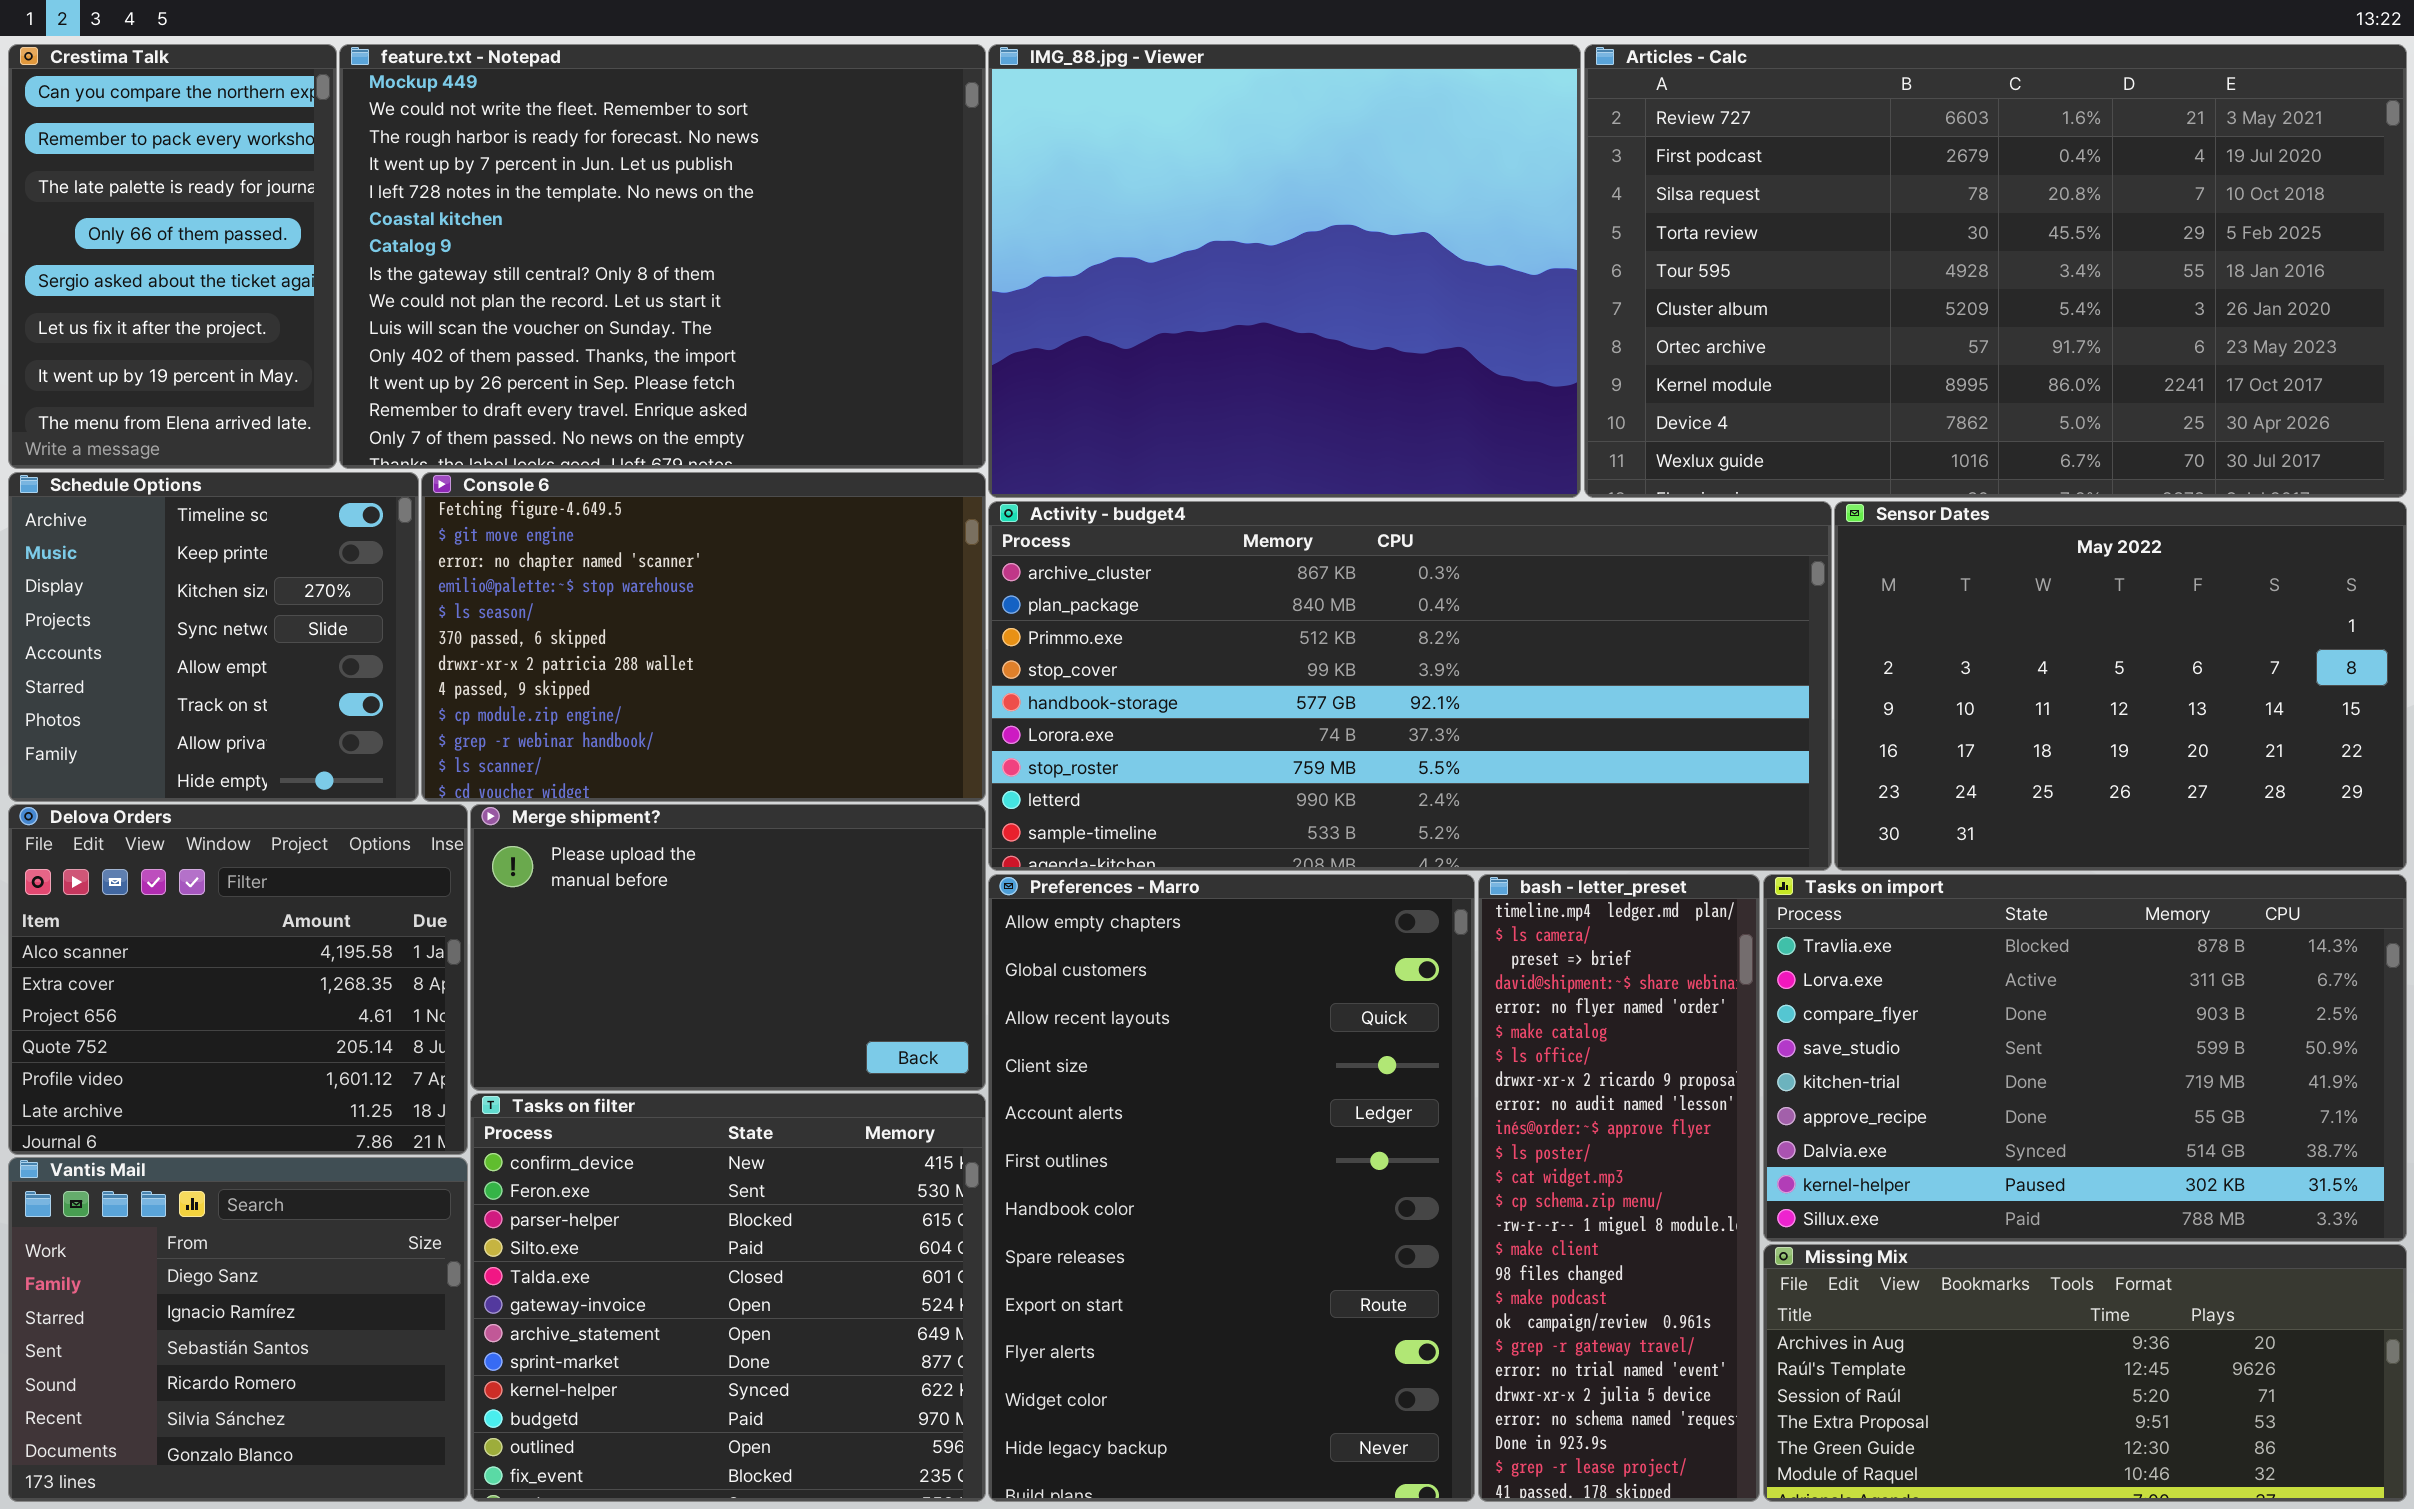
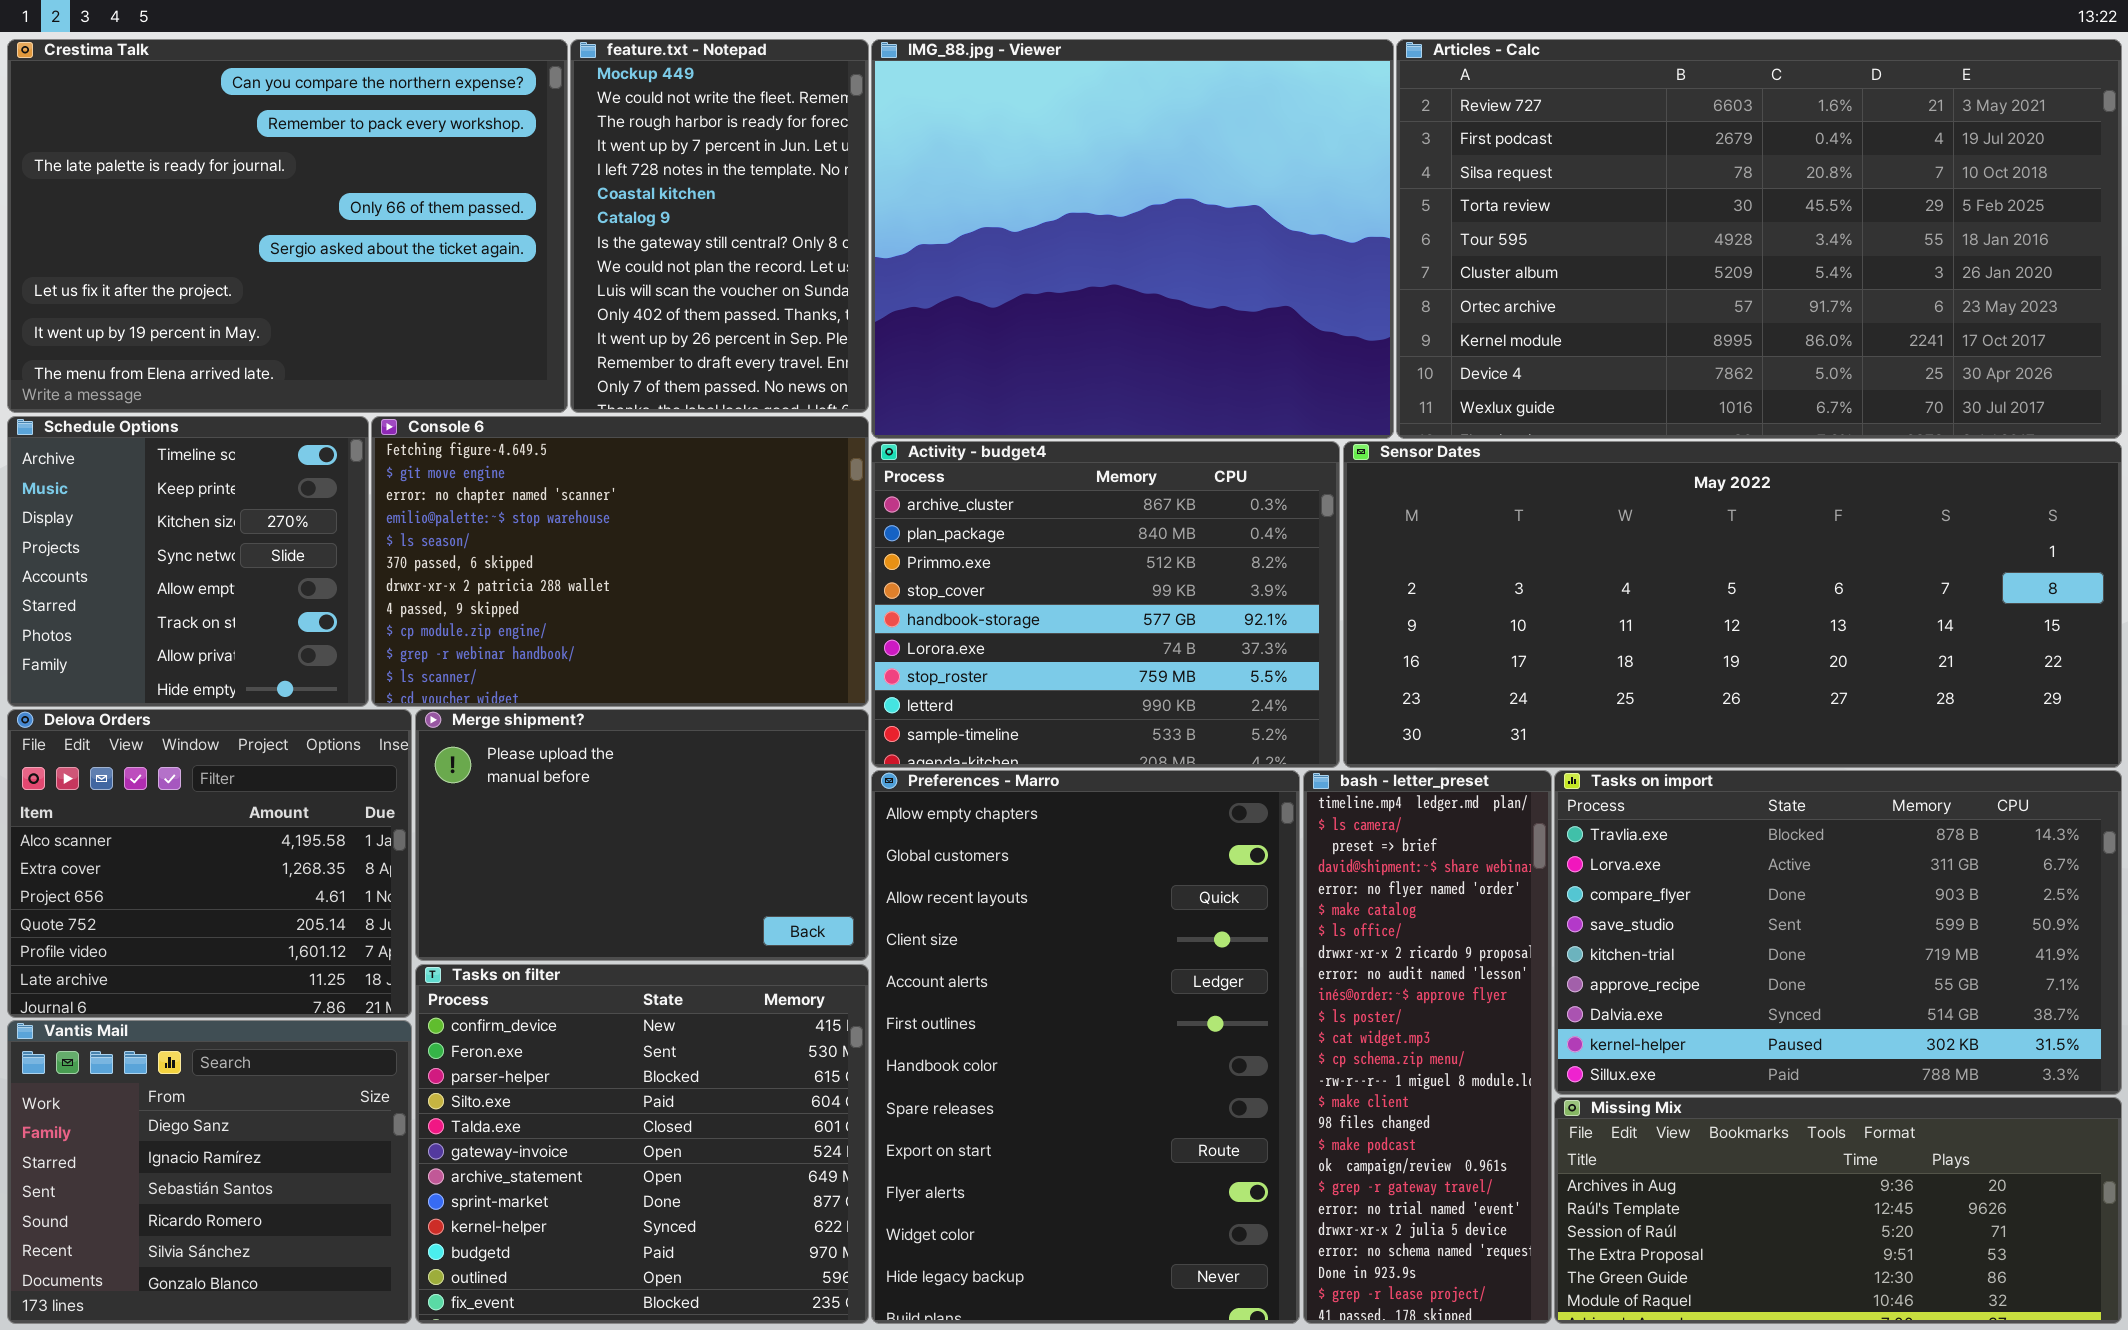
Crestima Talk: [8,44,337,469] -> [7,39,568,413], resized
feature.txt - Notepad: [339,44,986,469] -> [570,39,869,413], resized
Activity - budget4: [988,501,1832,871] -> [871,441,1340,768], resized
Sensor Dates: [1834,501,2407,871] -> [1343,441,2122,768], resized

